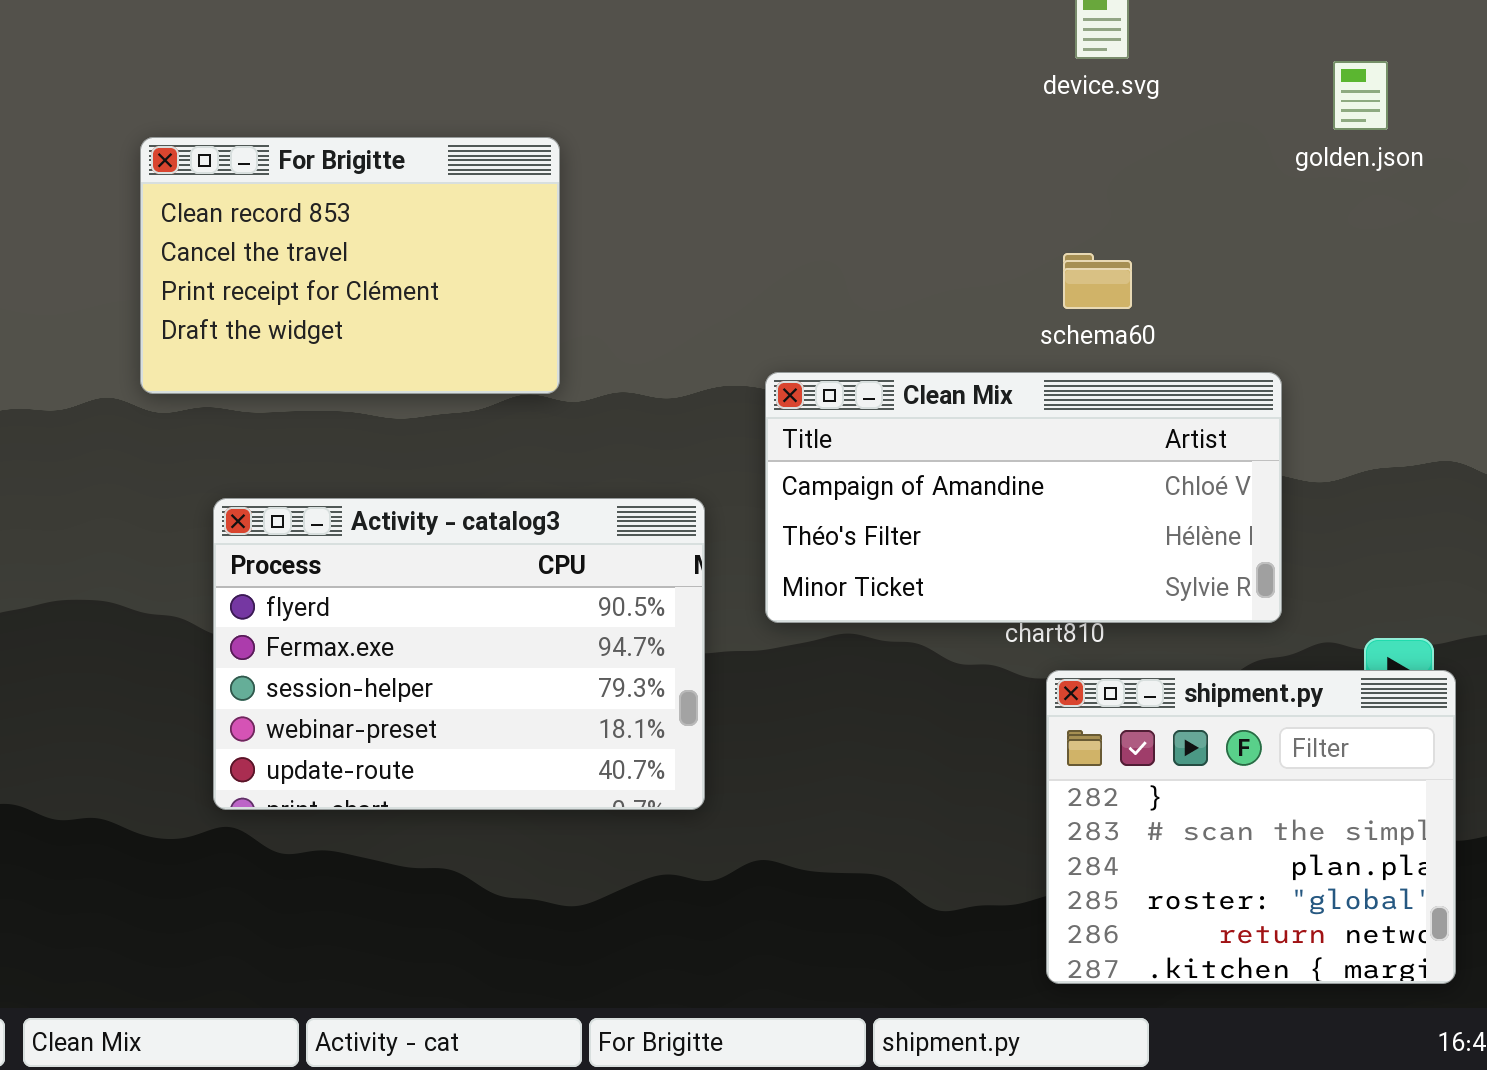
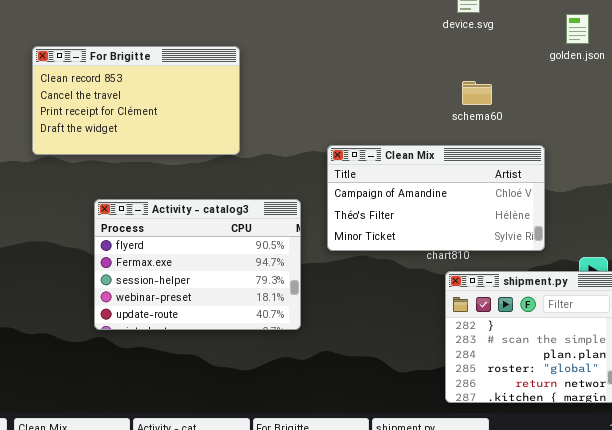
For Brigitte: [140,137,560,394] -> [32,46,240,155], resized
schema60: [1063,253,1132,309] -> [462,81,492,105], moved

